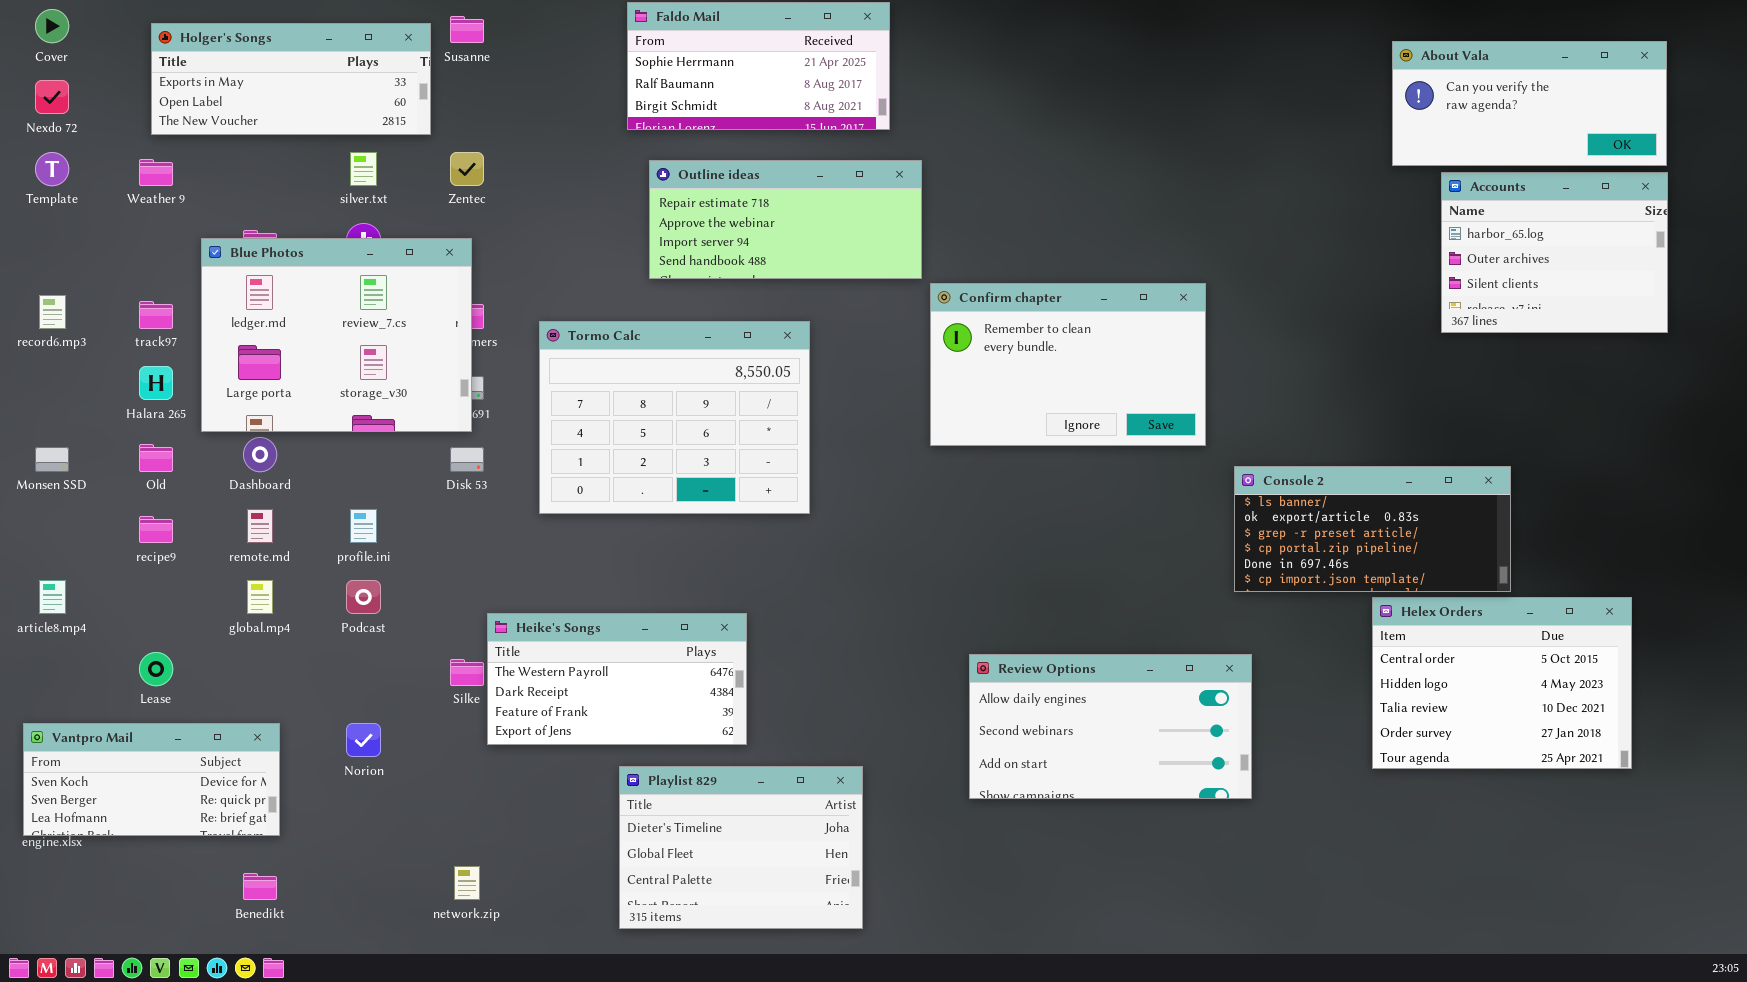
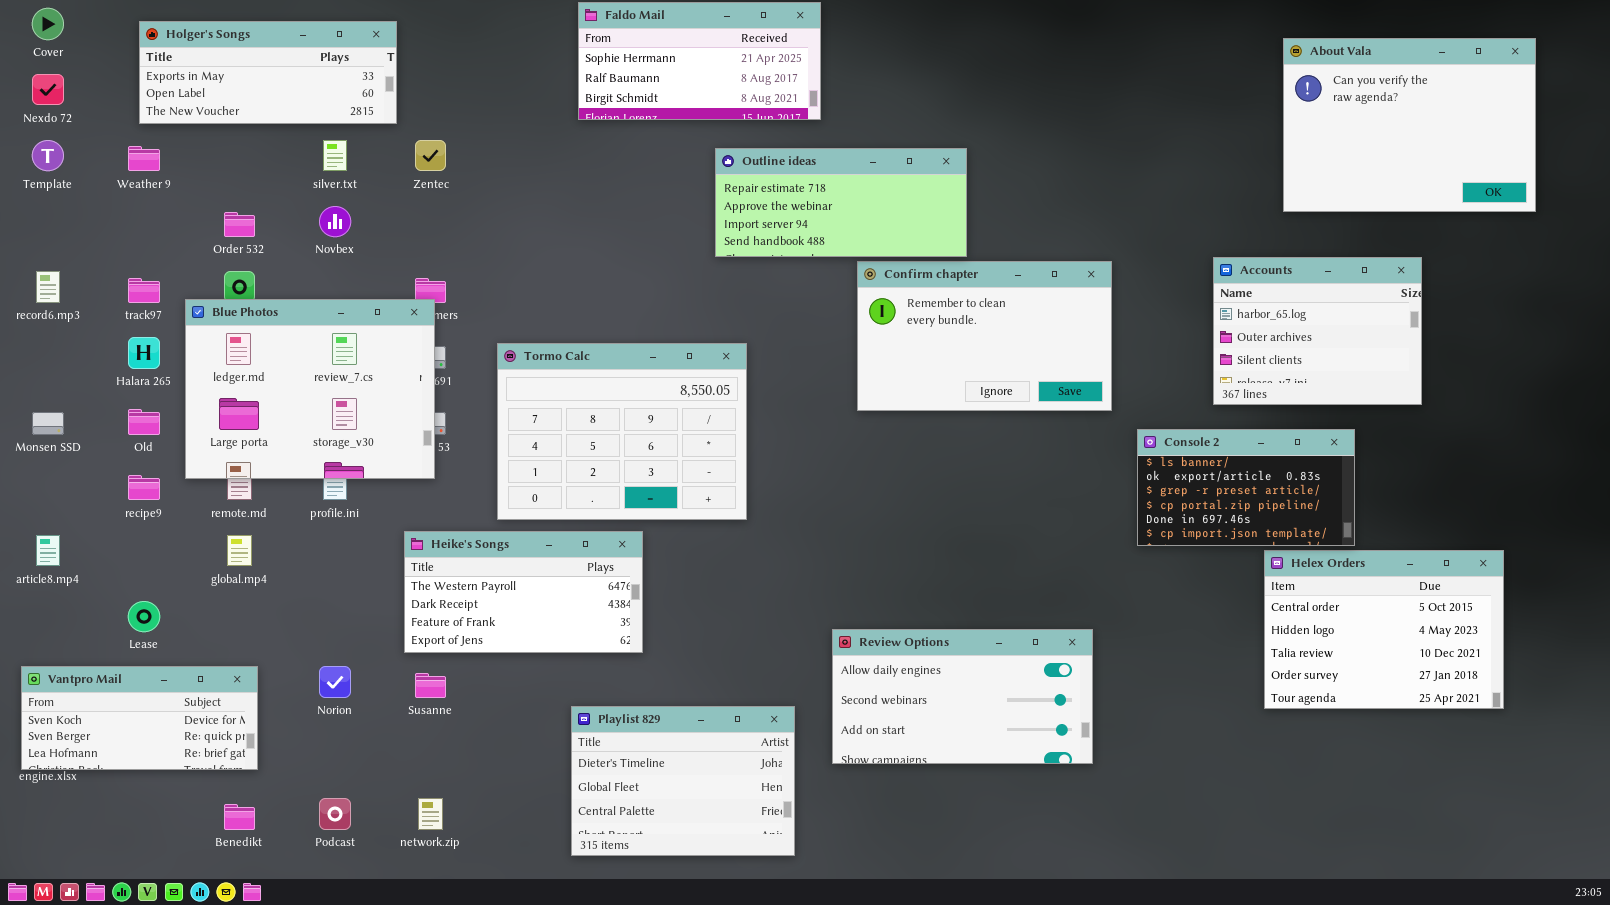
Susanne: [450,16,484,43] -> [415,673,446,698], moved
About Vala: [1392,41,1667,166] -> [1283,38,1536,212], resized
Outline ideas: [649,160,922,279] -> [715,148,967,257], moved
Accounts: [1441,172,1668,333] -> [1213,257,1422,405], moved
Blue Photos: [201,238,472,432] -> [185,299,435,479], moved
Tormo Calc: [539,321,810,514] -> [497,343,747,520], moved
Console 2: [1234,466,1511,592] -> [1137,429,1355,546], resized
Podcast: [346,580,381,614] -> [319,798,351,830], moved
Heike's Songs: [487,613,747,745] -> [404,531,643,653], moved
Review Options: [969,654,1252,799] -> [832,629,1093,764], moved

